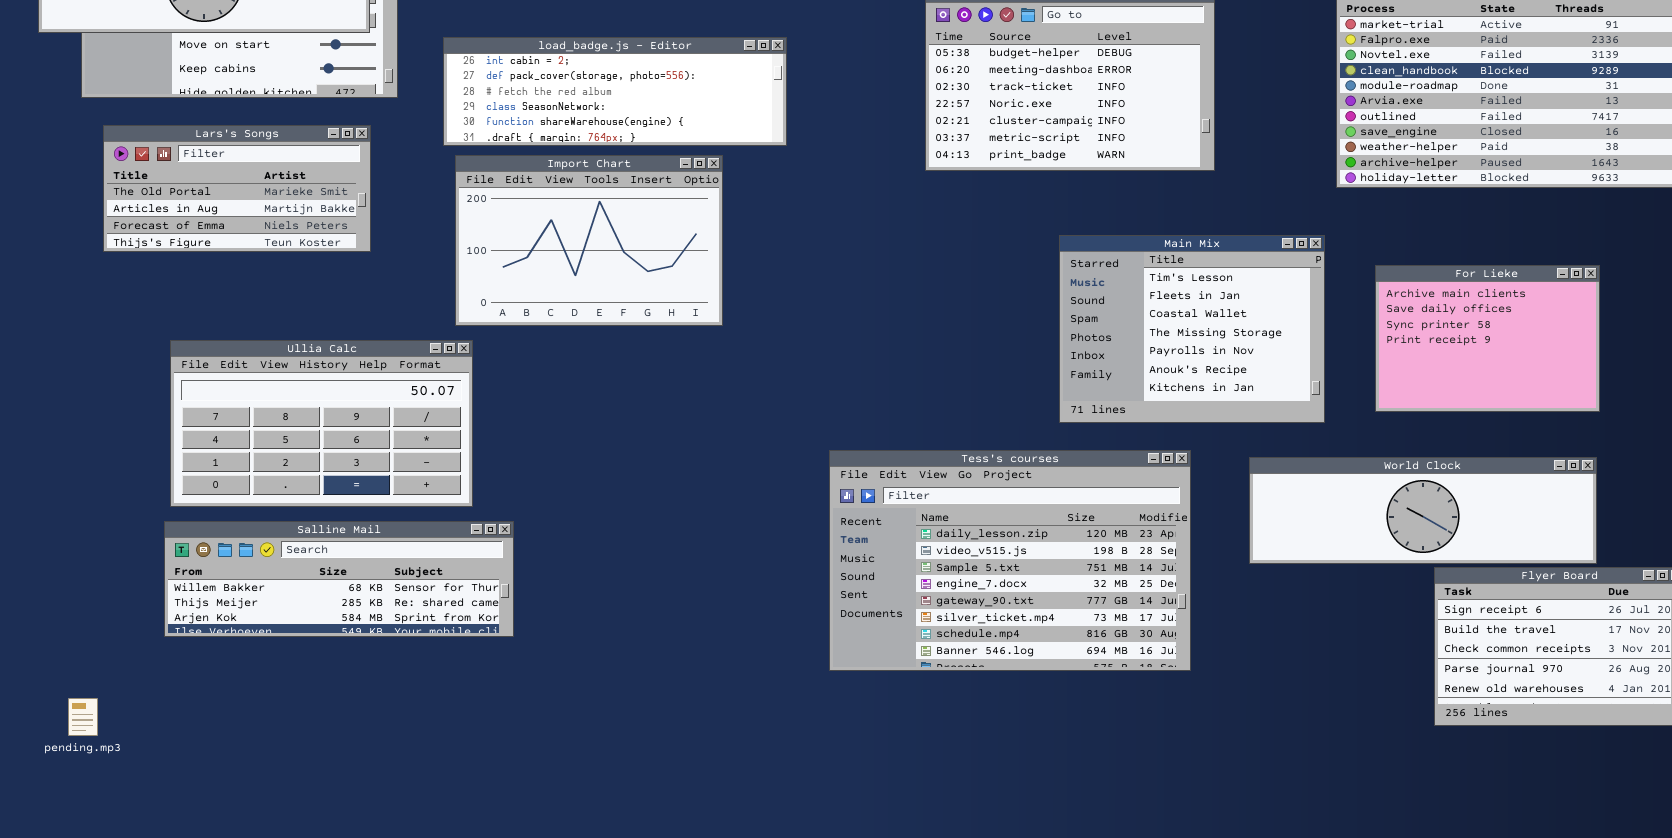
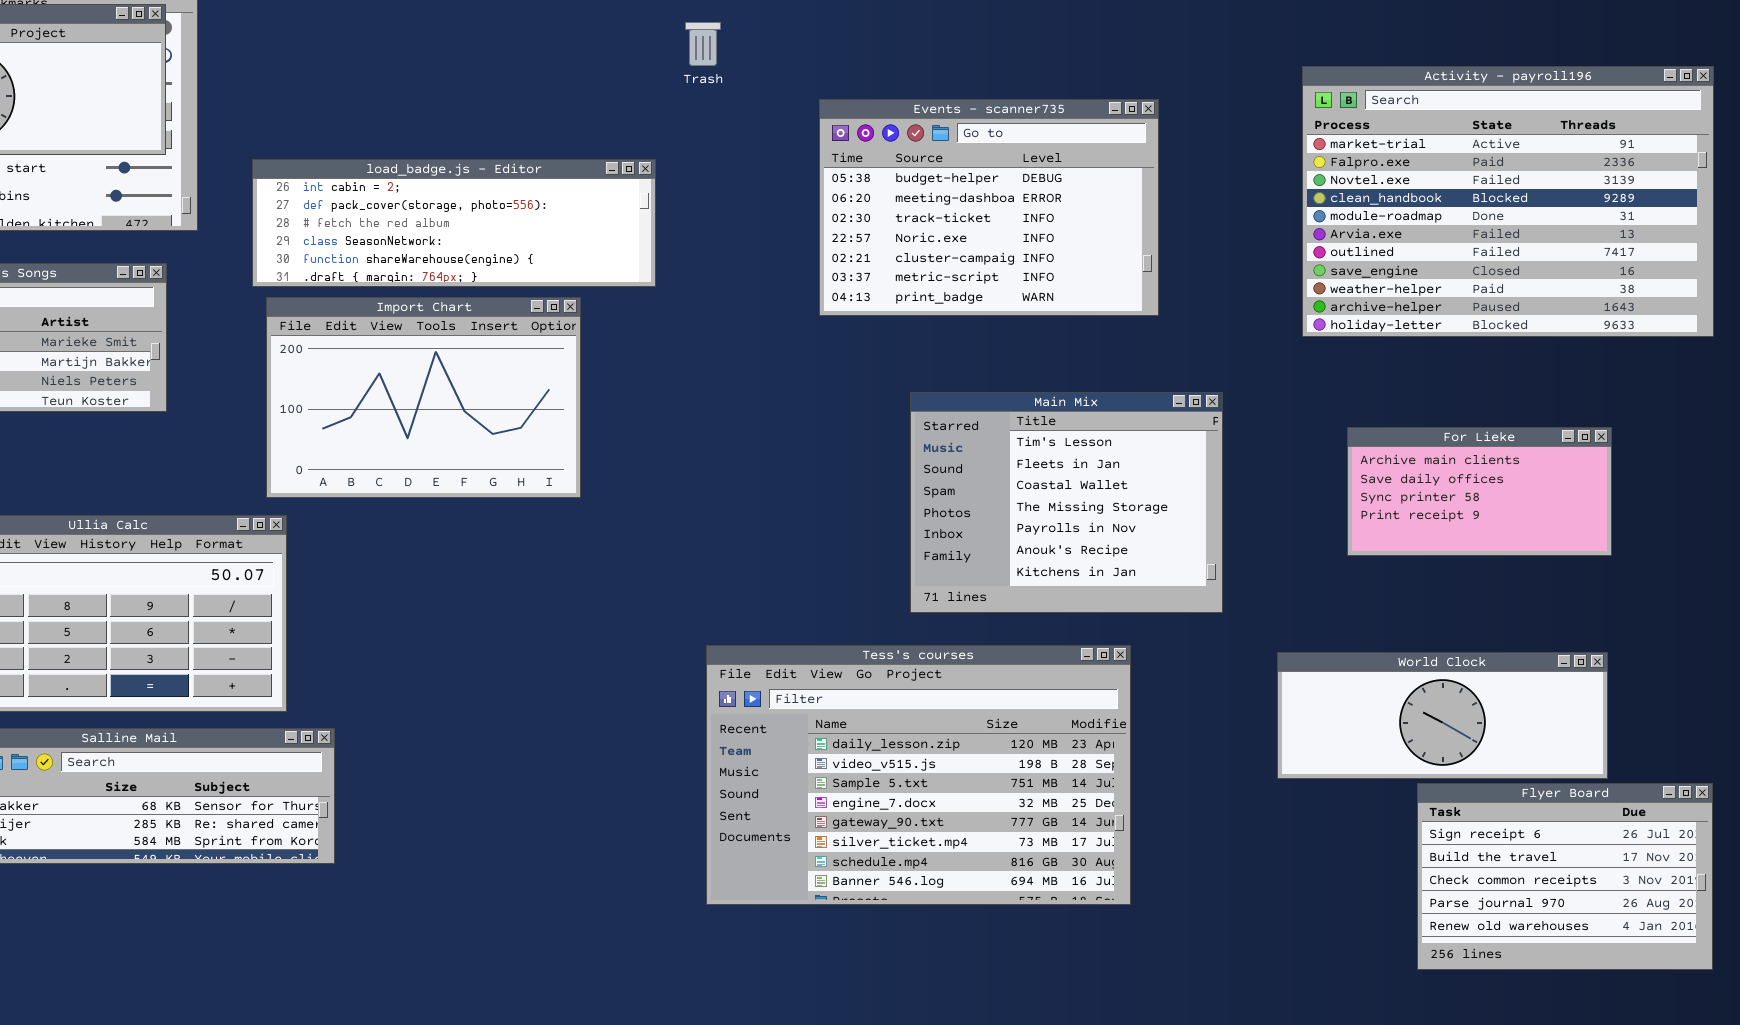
Main Mix: [1059,235,1325,423] -> [910,392,1223,613], moved
For Lieke: [1375,265,1600,412] -> [1347,427,1612,556], resized
World Clock: [1249,457,1597,564] -> [1277,652,1608,779], resized

